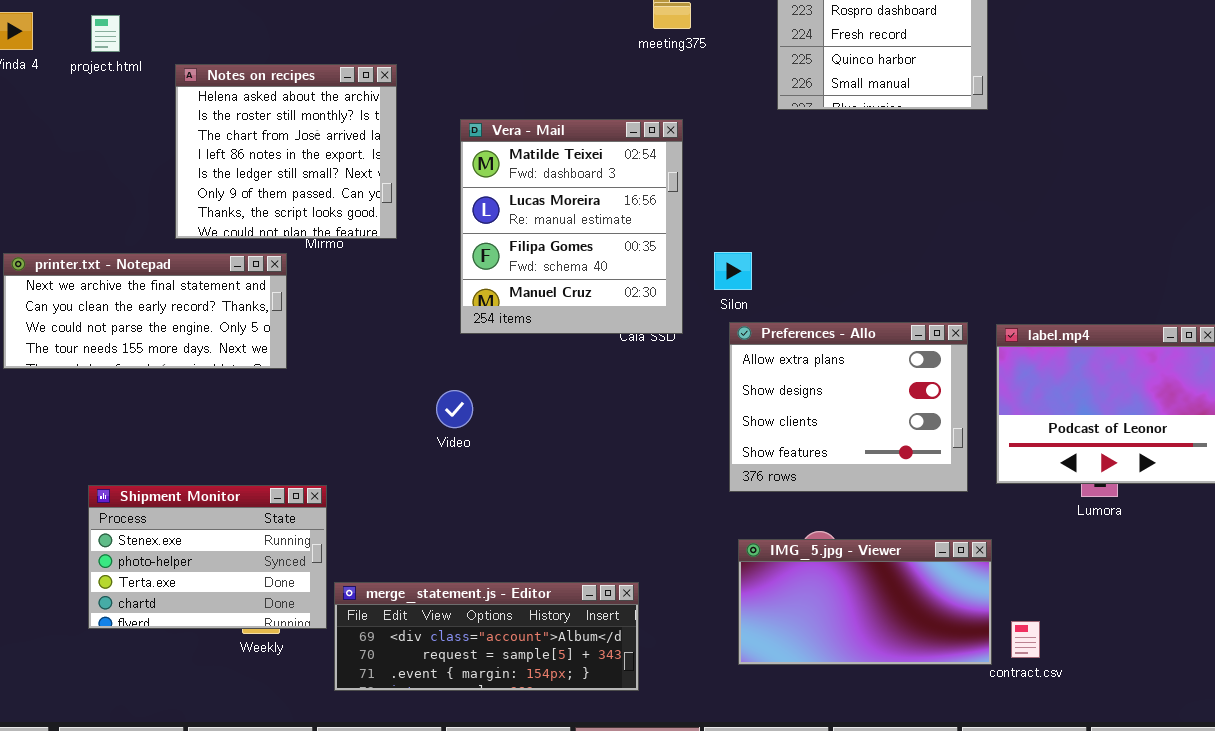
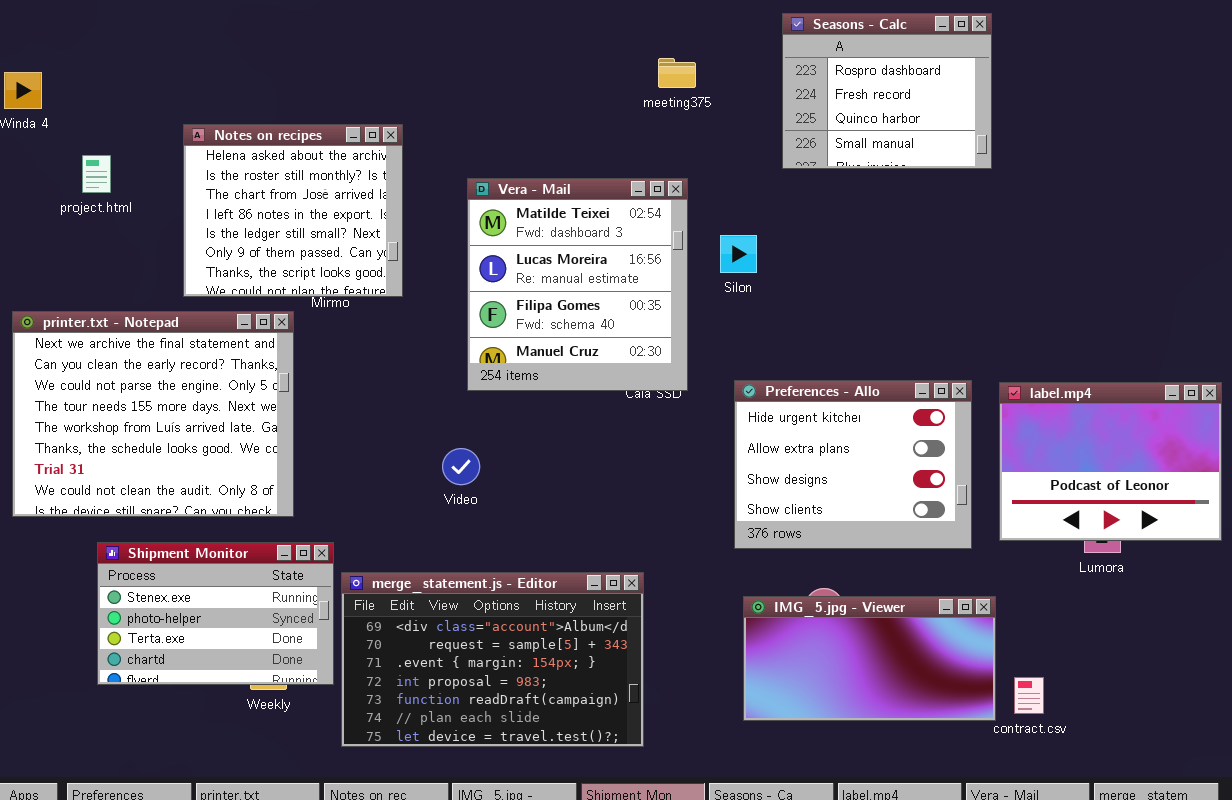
project.html: [91,15,120,52] -> [82,155,111,193], moved
Silon: [714,252,752,290] -> [720,235,757,273], moved
printer.txt - Notepad: [3,253,287,369] -> [12,311,294,517], resized
Preferences - Allo: [729,322,968,492] -> [734,380,972,549], scrolled up 1 row
merge_statement.js - Editor: [334,582,639,691] -> [341,572,644,747], resized

